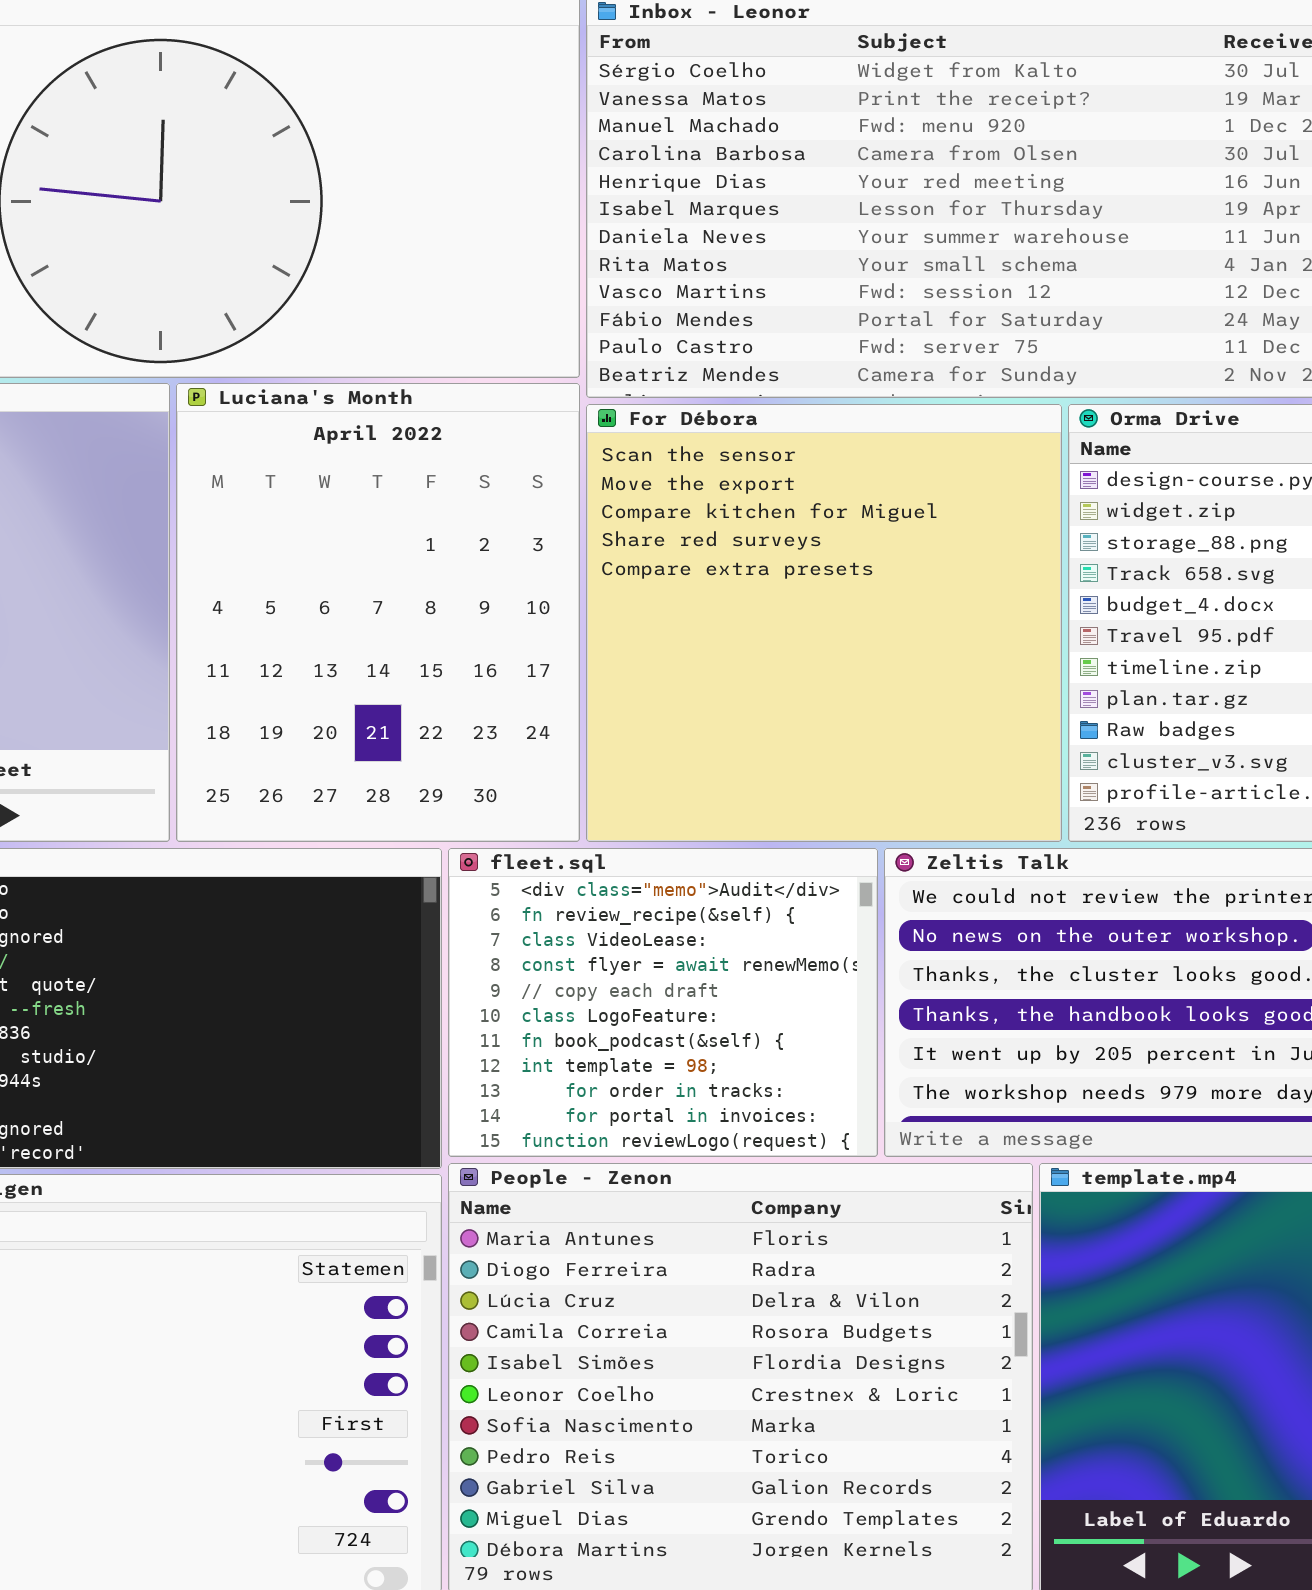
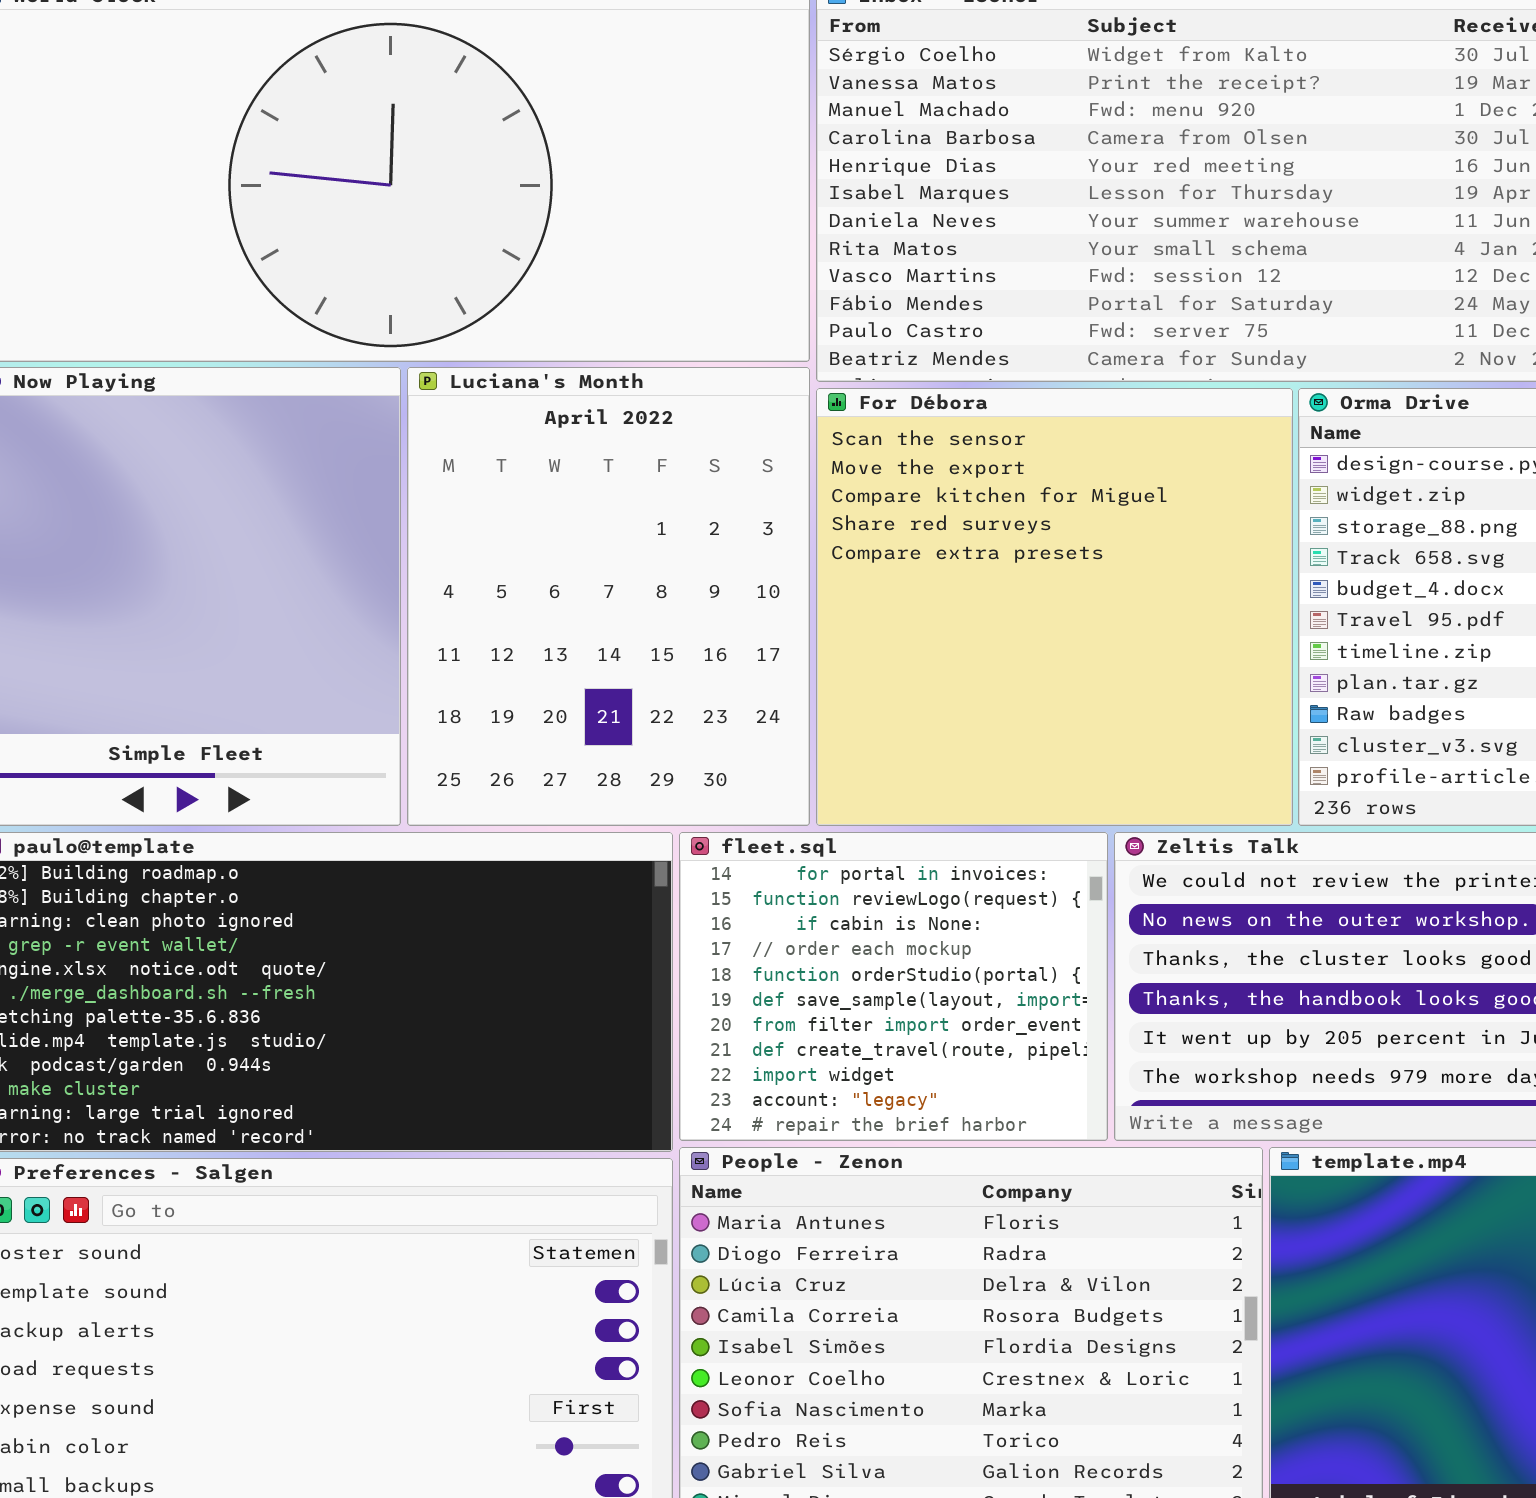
fleet.sql: [448,848,878,1157] -> [679,832,1108,1141], scrolled down 9 rows

